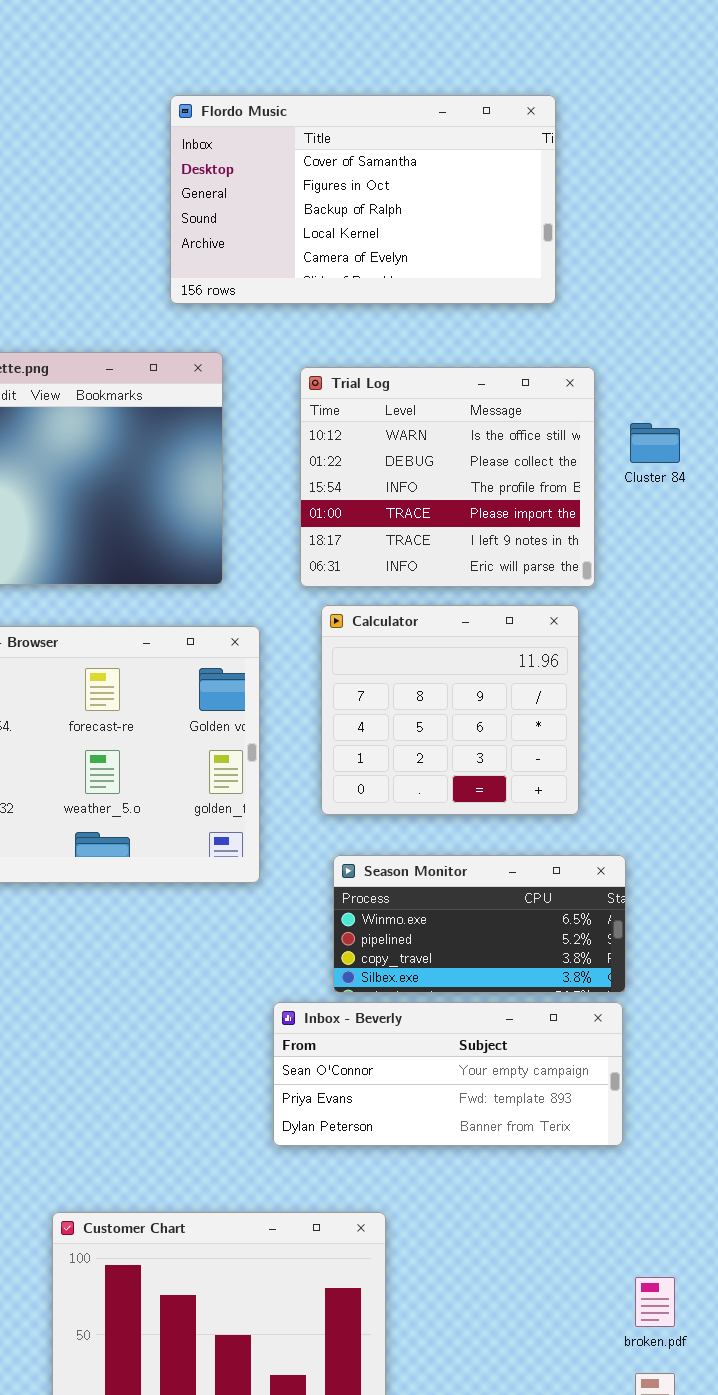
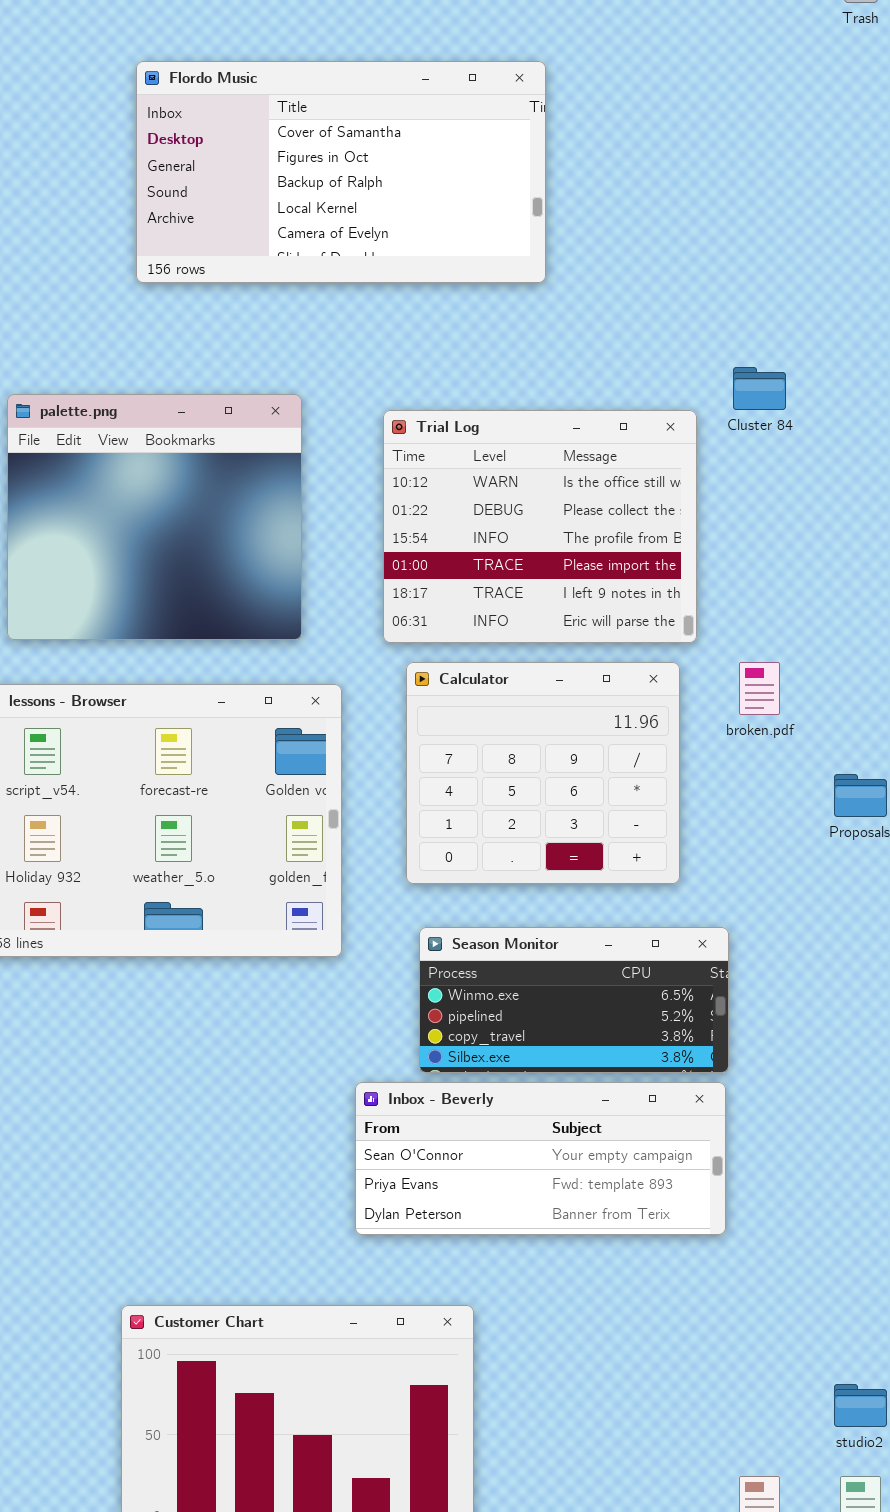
Flordo Music: [170,95,556,304] -> [136,61,546,283], moved
Cluster 84: [630,423,680,463] -> [733,367,786,410], moved
broken.pdf: [635,1277,675,1327] -> [739,662,780,715], moved

